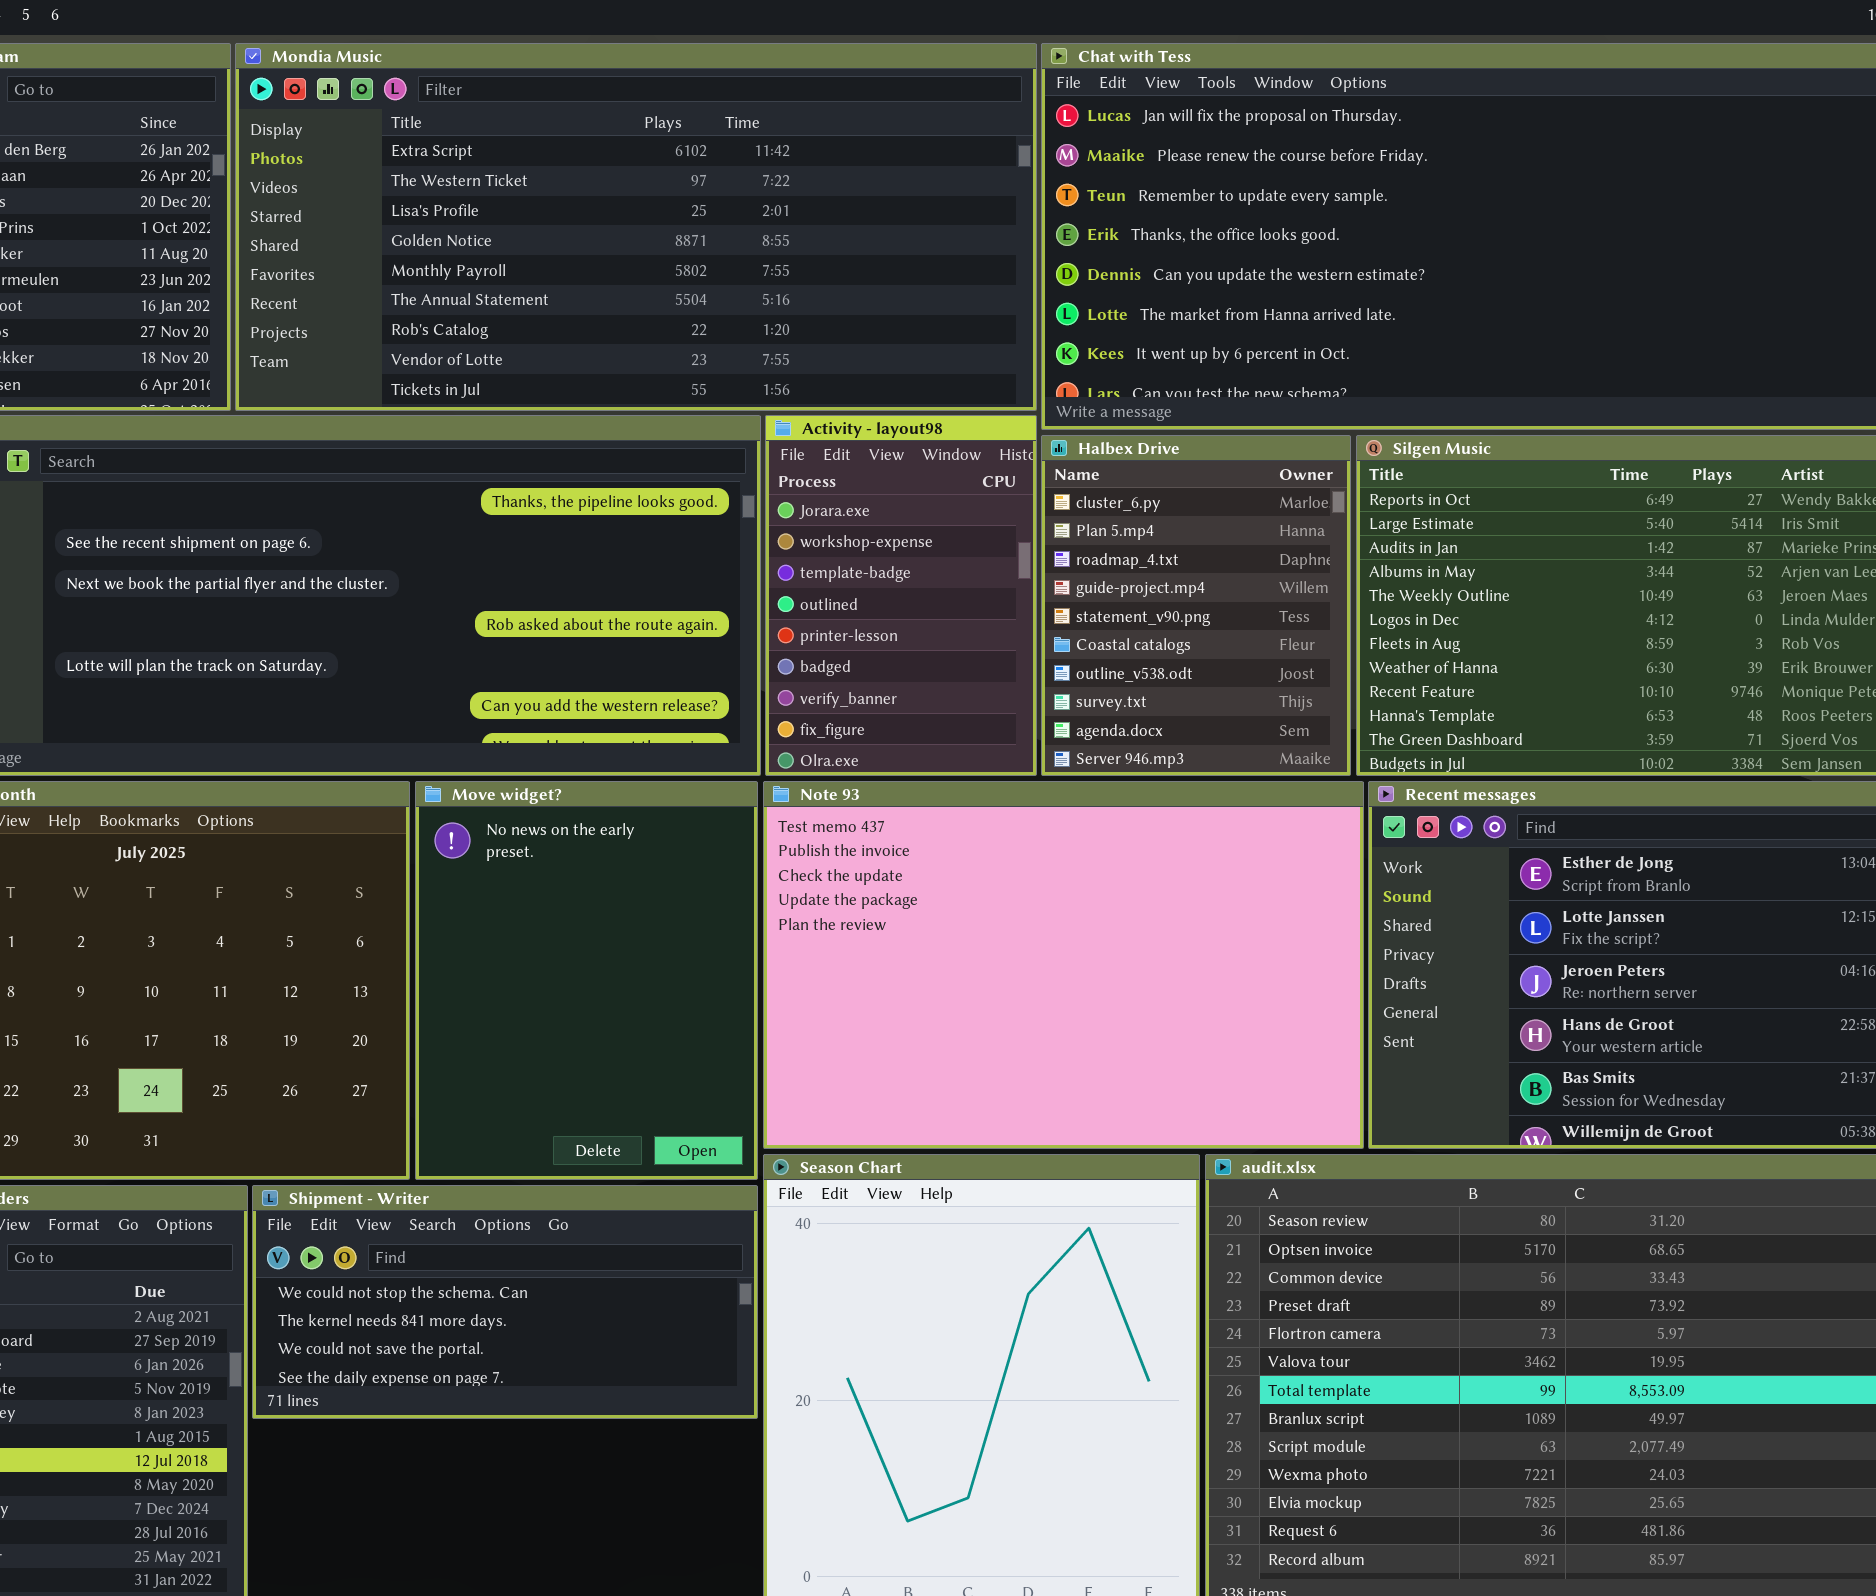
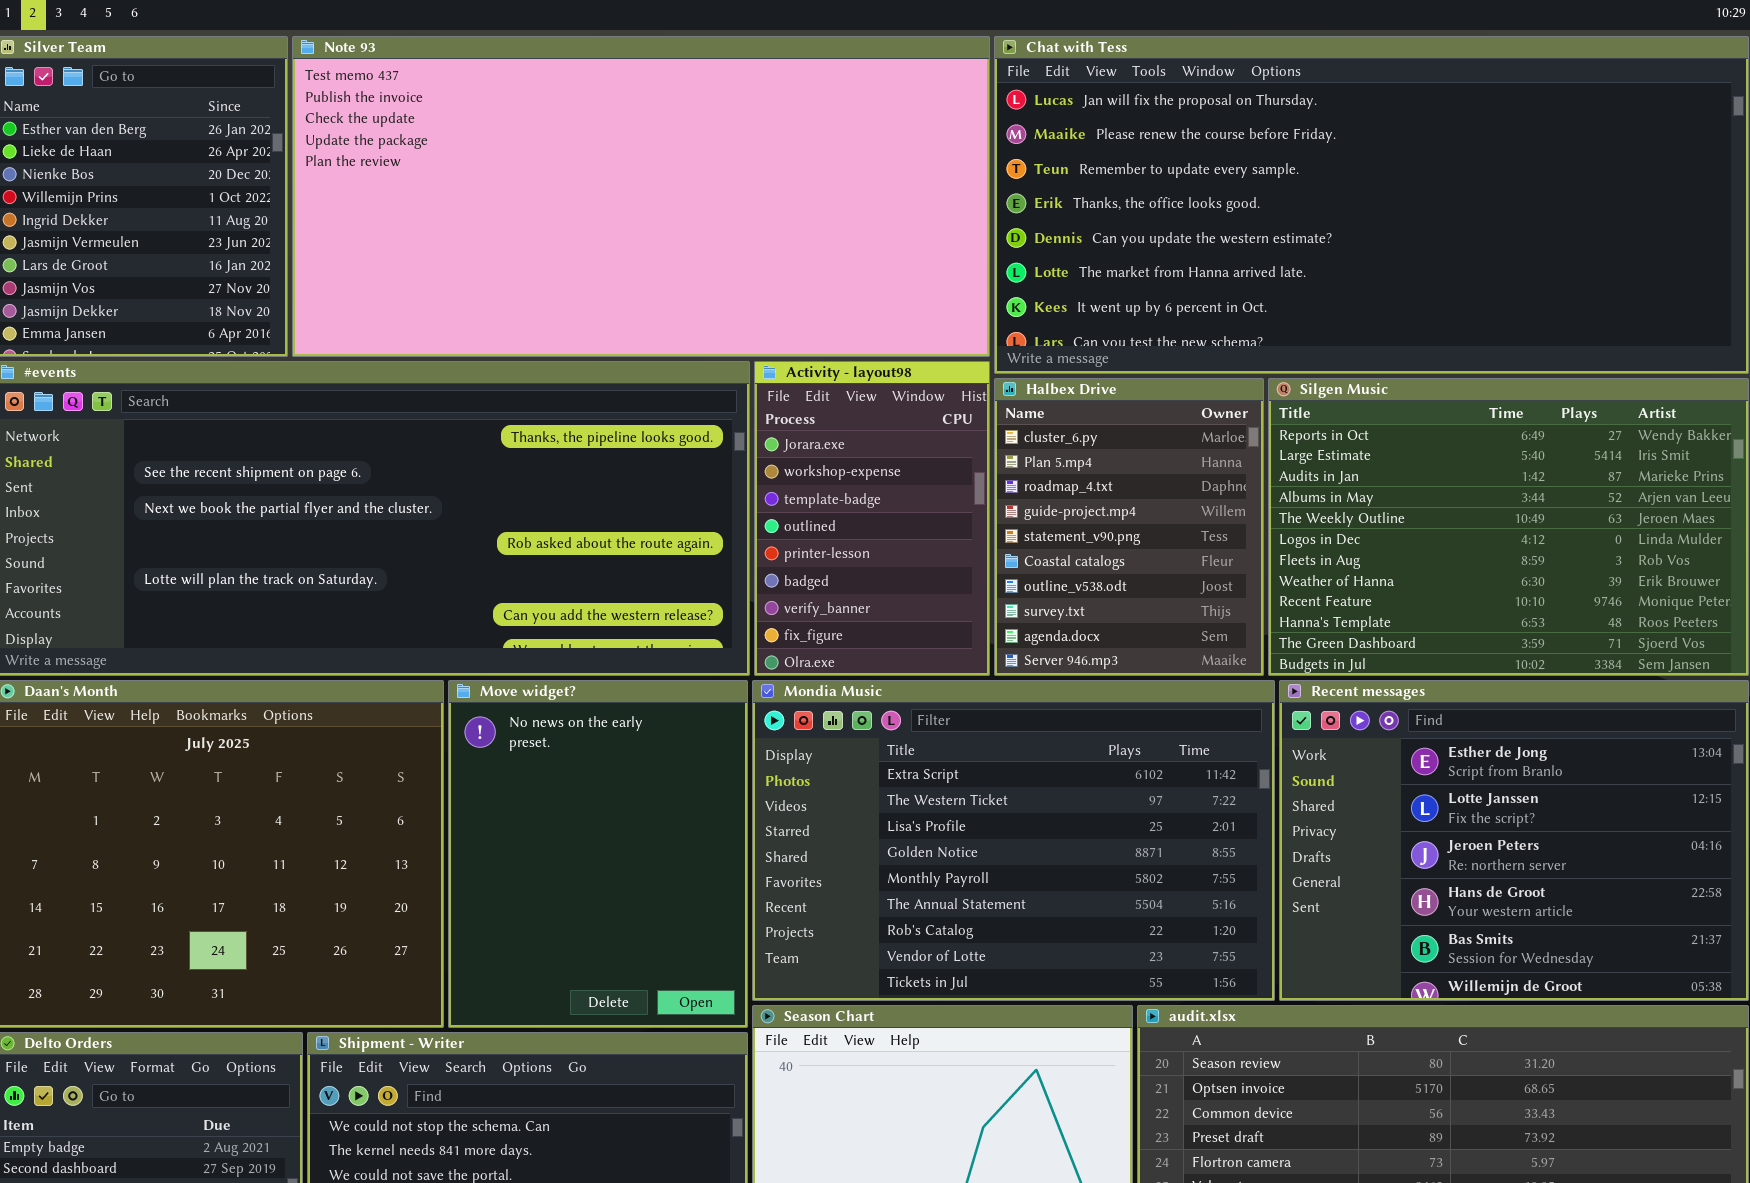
Mondia Music: [235,43,1037,411] -> [752,680,1275,1001], moved, resized
Note 93: [763,781,1364,1149] -> [292,36,990,357], moved, resized

